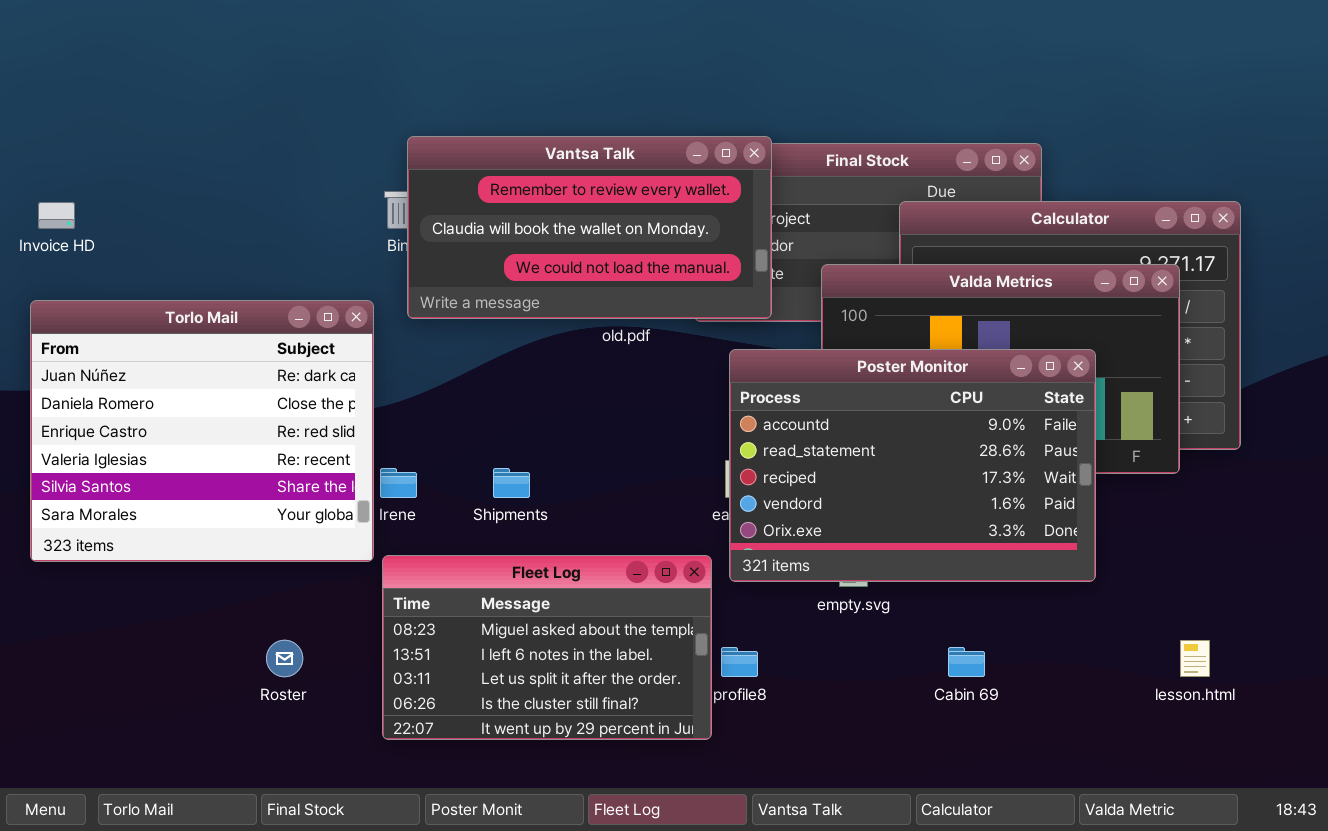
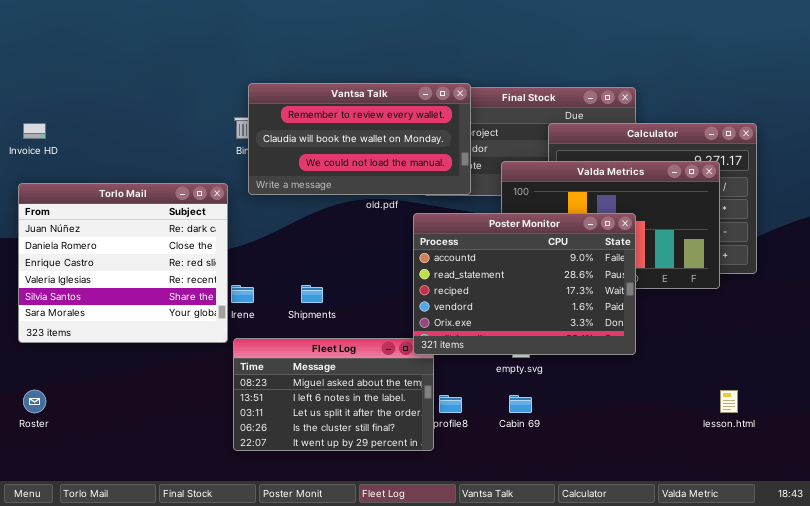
Poster Monitor: [729,349,1096,582] -> [413,213,636,355], moved
Roster: [266,640,303,677] -> [23,390,46,413], moved
Cabin 69: [948,647,985,677] -> [509,395,532,413], moved

